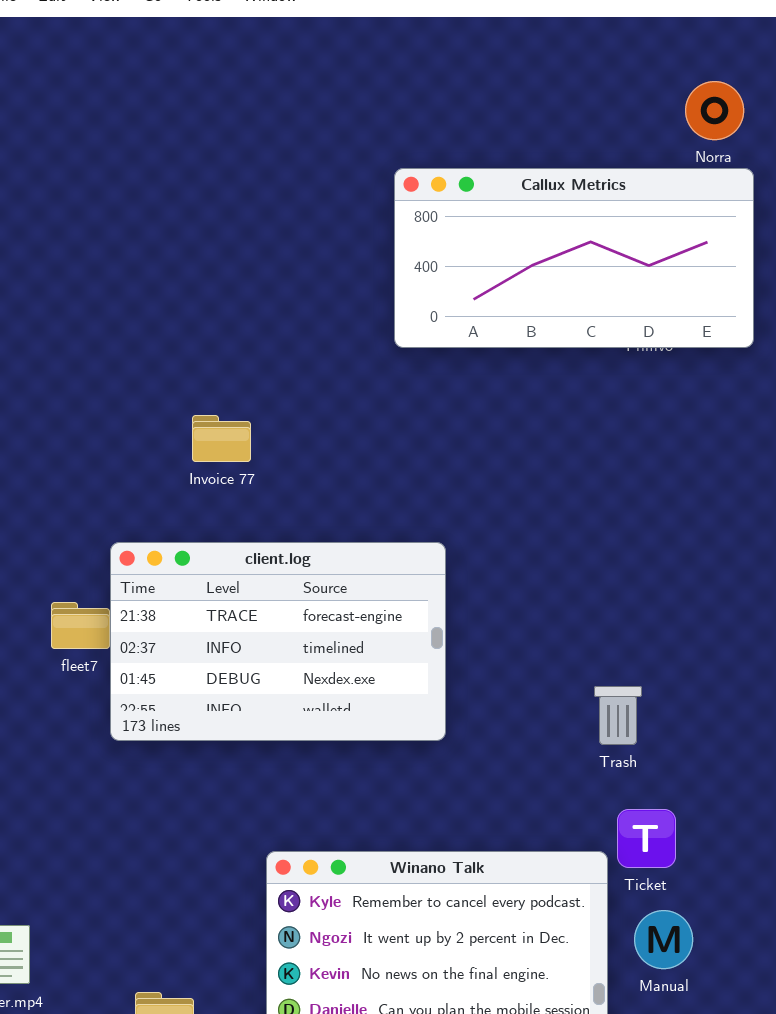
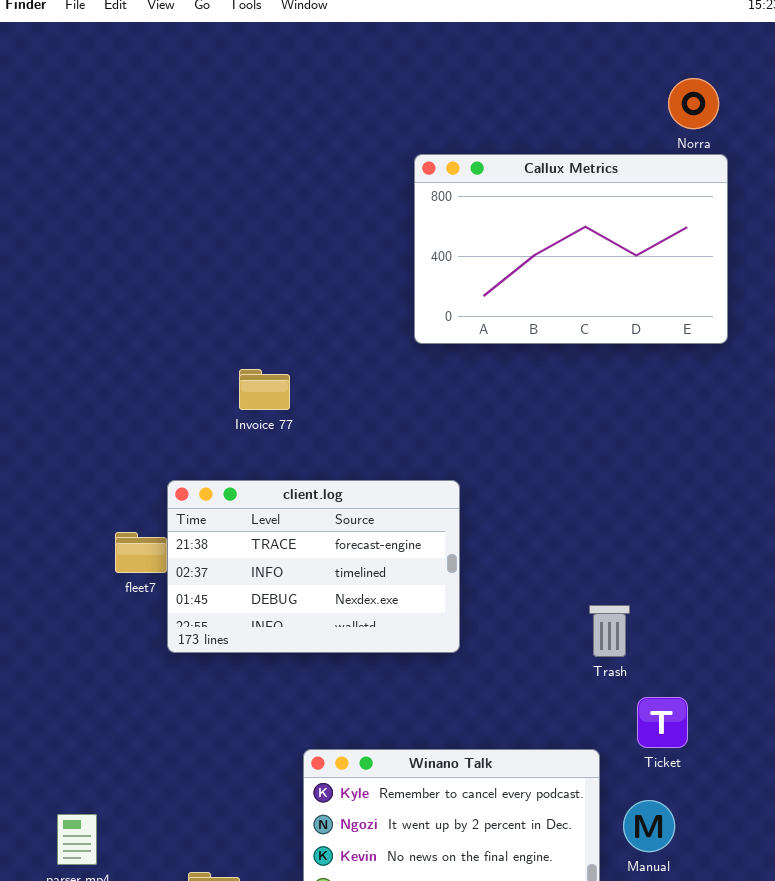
Callux Metrics: [394,168,754,348] -> [414,154,728,344], resized
Ticket: [617,809,676,868] -> [637,697,688,748], moved

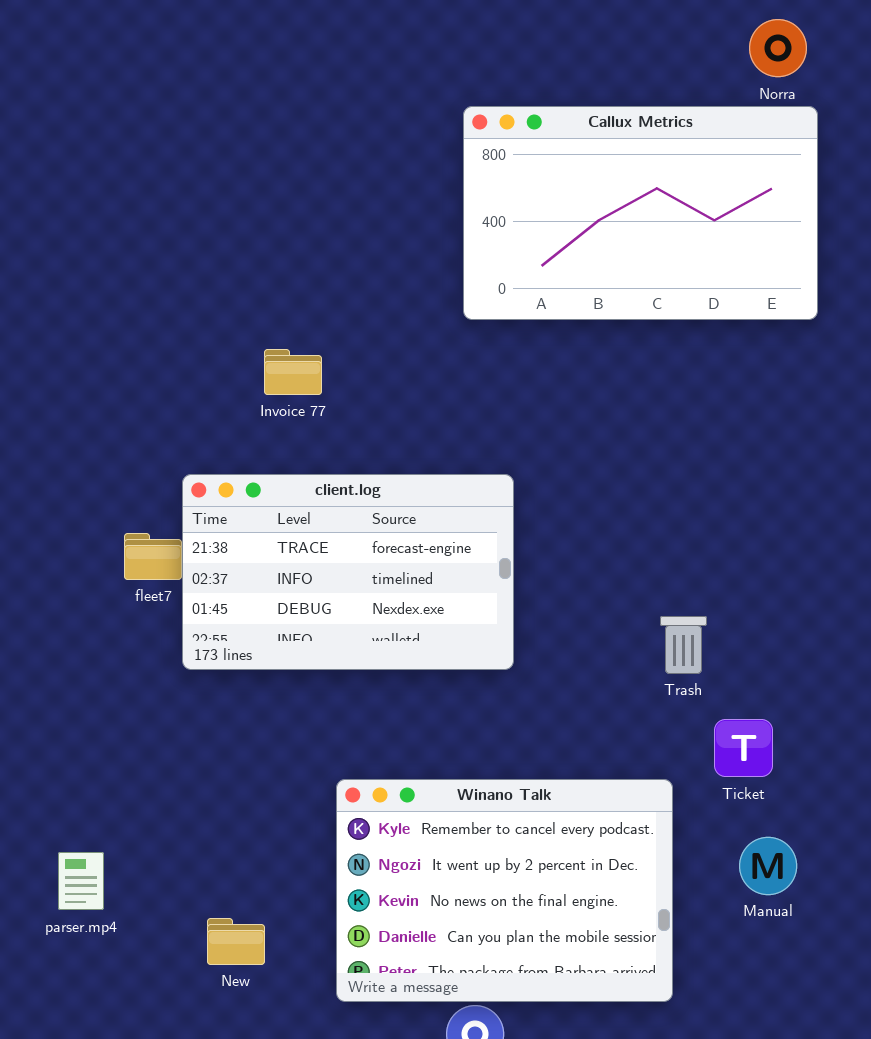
Manual: [623,800,675,852] -> [739,837,797,895], moved

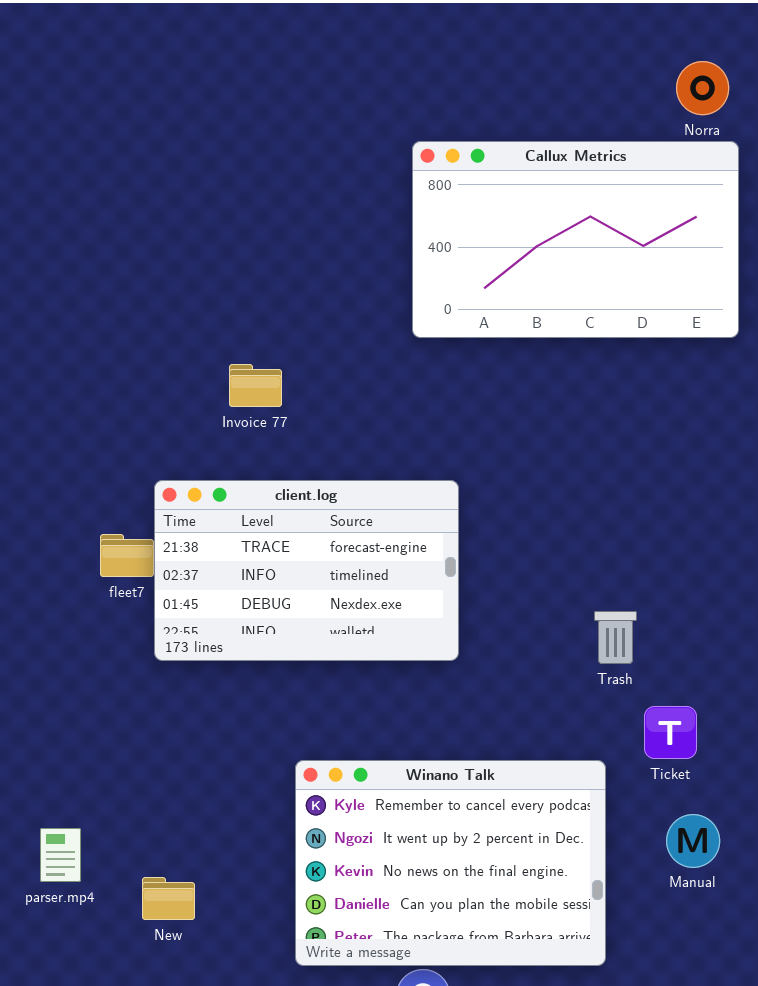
New: [207,918,265,965] -> [142,877,195,920], moved

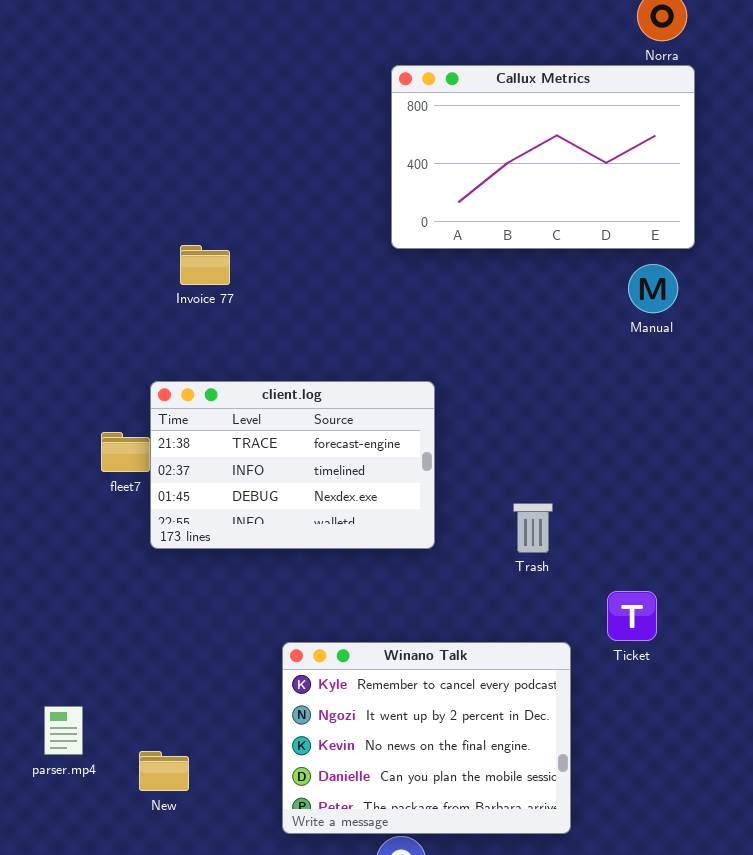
Invoice 77: [229,364,282,407] -> [180,245,230,285], moved
Trash: [594,611,637,664] -> [513,503,553,553], moved
Manual: [666,814,720,868] -> [628,264,678,313], moved

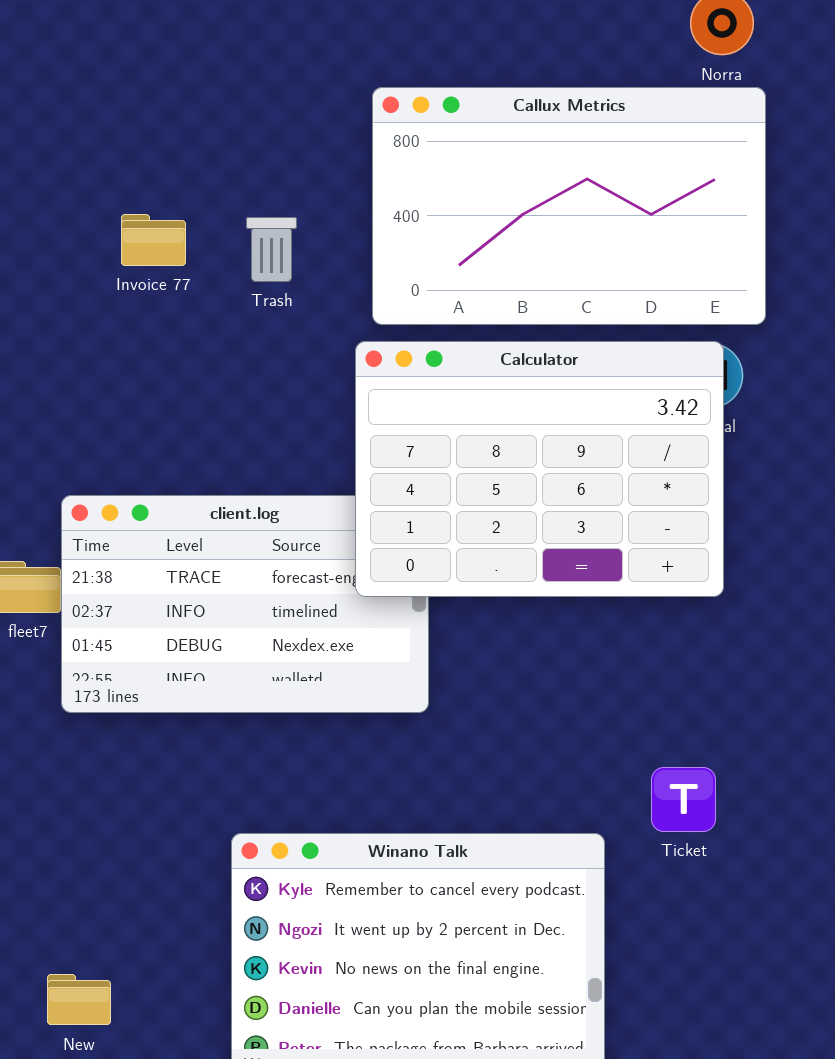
Invoice 77: [180,245,230,285] -> [121,214,186,266], moved
Calculator: none -> [355,341,724,597], opened
Trash: [513,503,553,553] -> [246,217,297,282], moved

